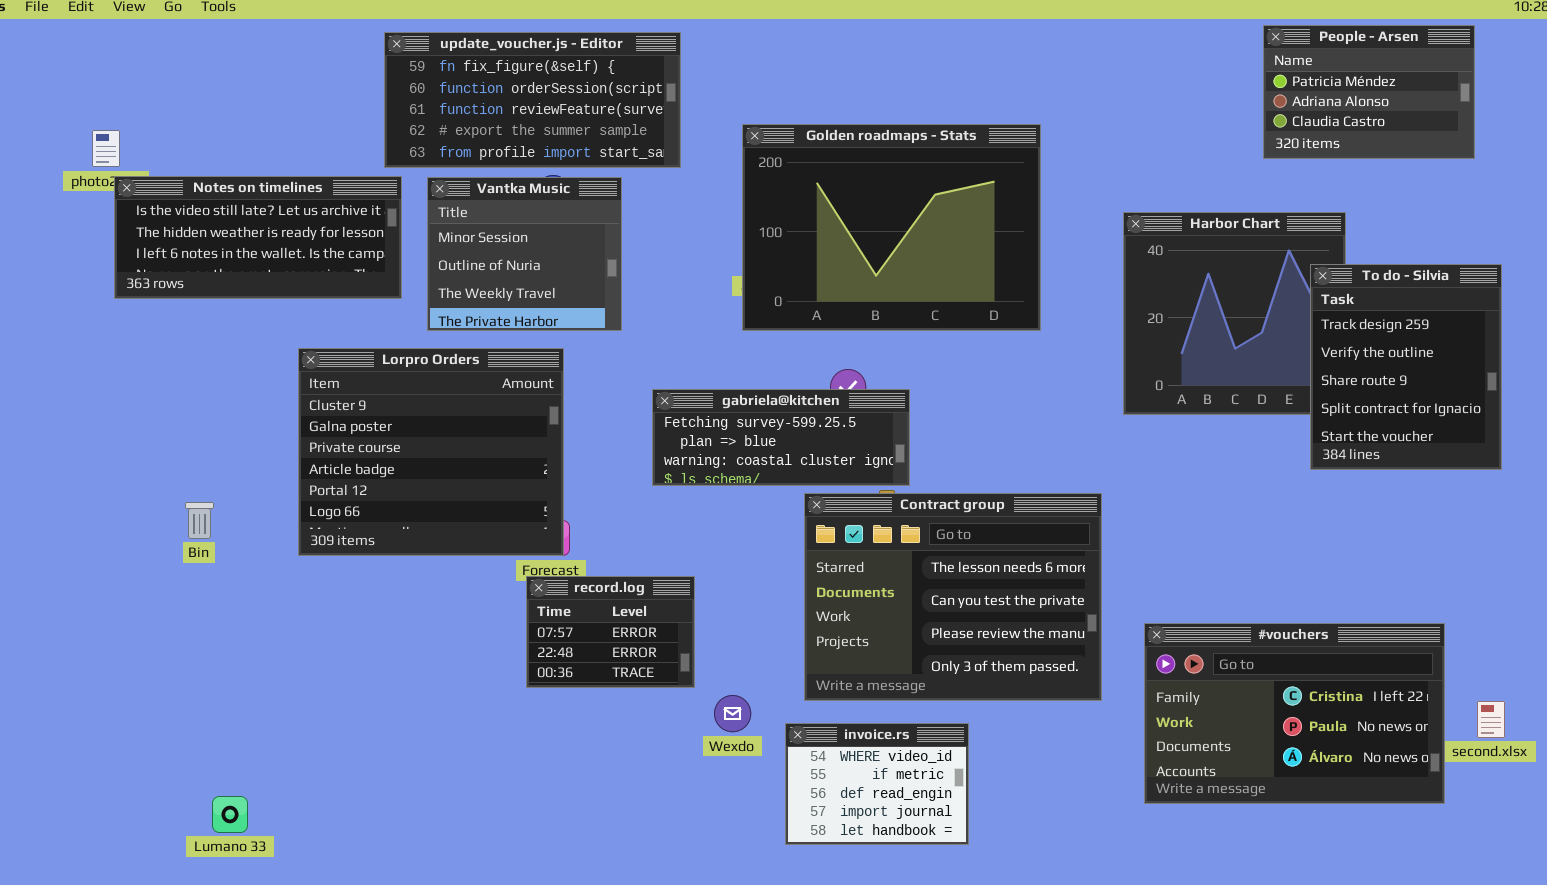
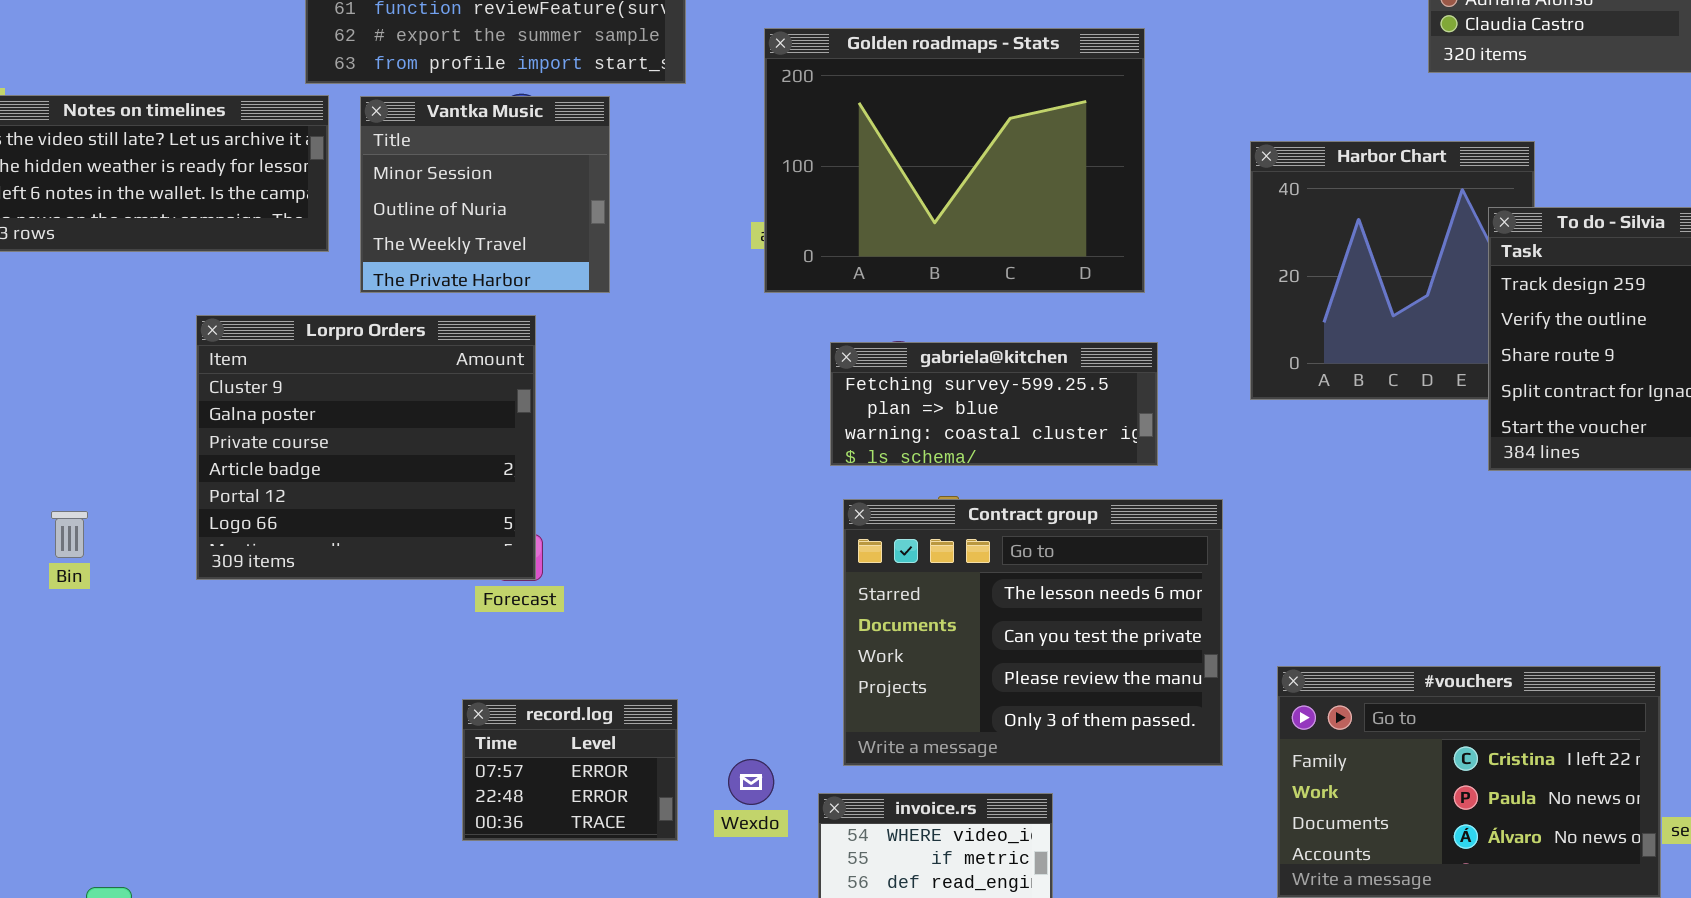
gabriela@kitchen: [652,389,910,486] -> [830,342,1158,466], moved
record.log: [526,576,695,688] -> [462,699,678,841], moved

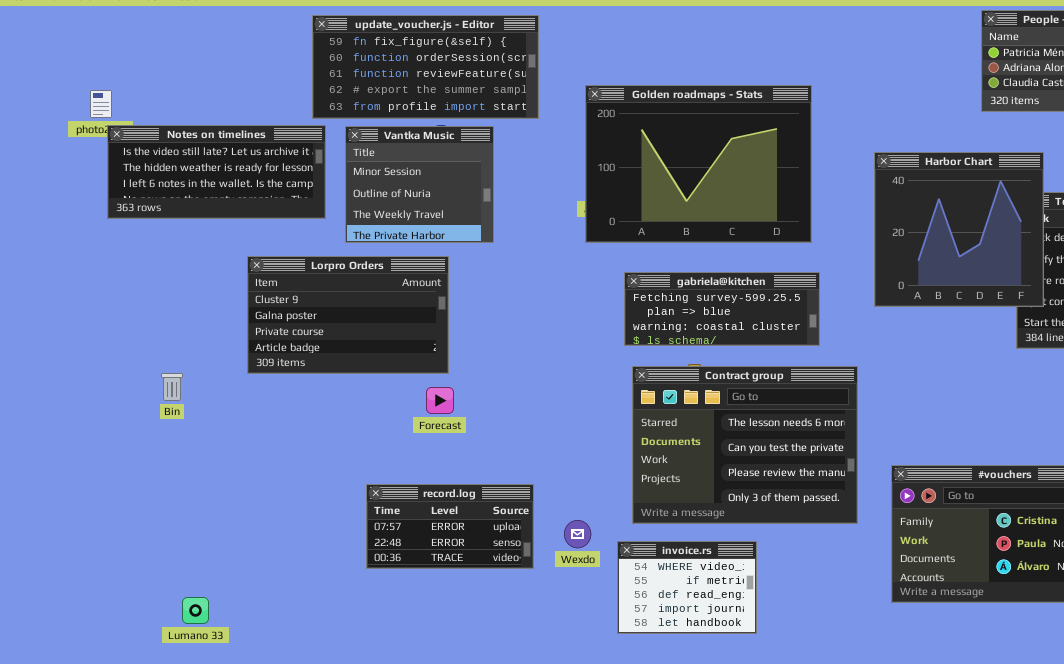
Harbor Chart: [1250,141,1535,400] -> [874,152,1044,307], raised
Lorpro Orders: [196,315,536,580] -> [247,256,449,374], resized
record.log: [462,699,678,841] -> [366,484,534,569], resized

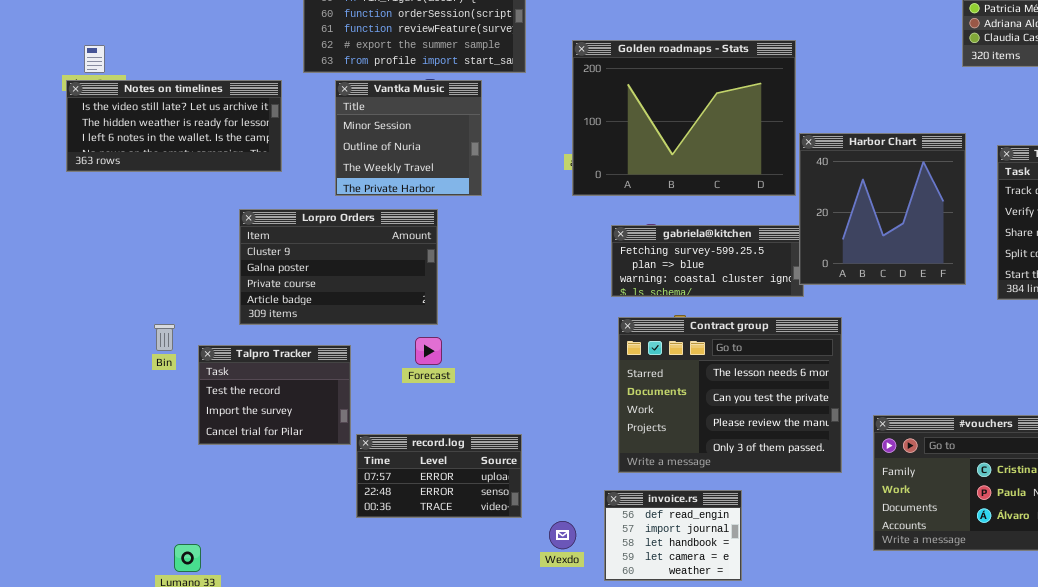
Notes on timelines: [107,125,326,219] -> [66,80,282,172], moved
Harbor Chart: [874,152,1044,307] -> [799,133,966,285], moved
Talpro Tracker: none -> [198,345,351,445], opened
Wexdo: [564,520,591,548] -> [549,521,576,549], moved
invoice.rs: [617,541,757,634] -> [604,490,742,581], scrolled down 2 rows

